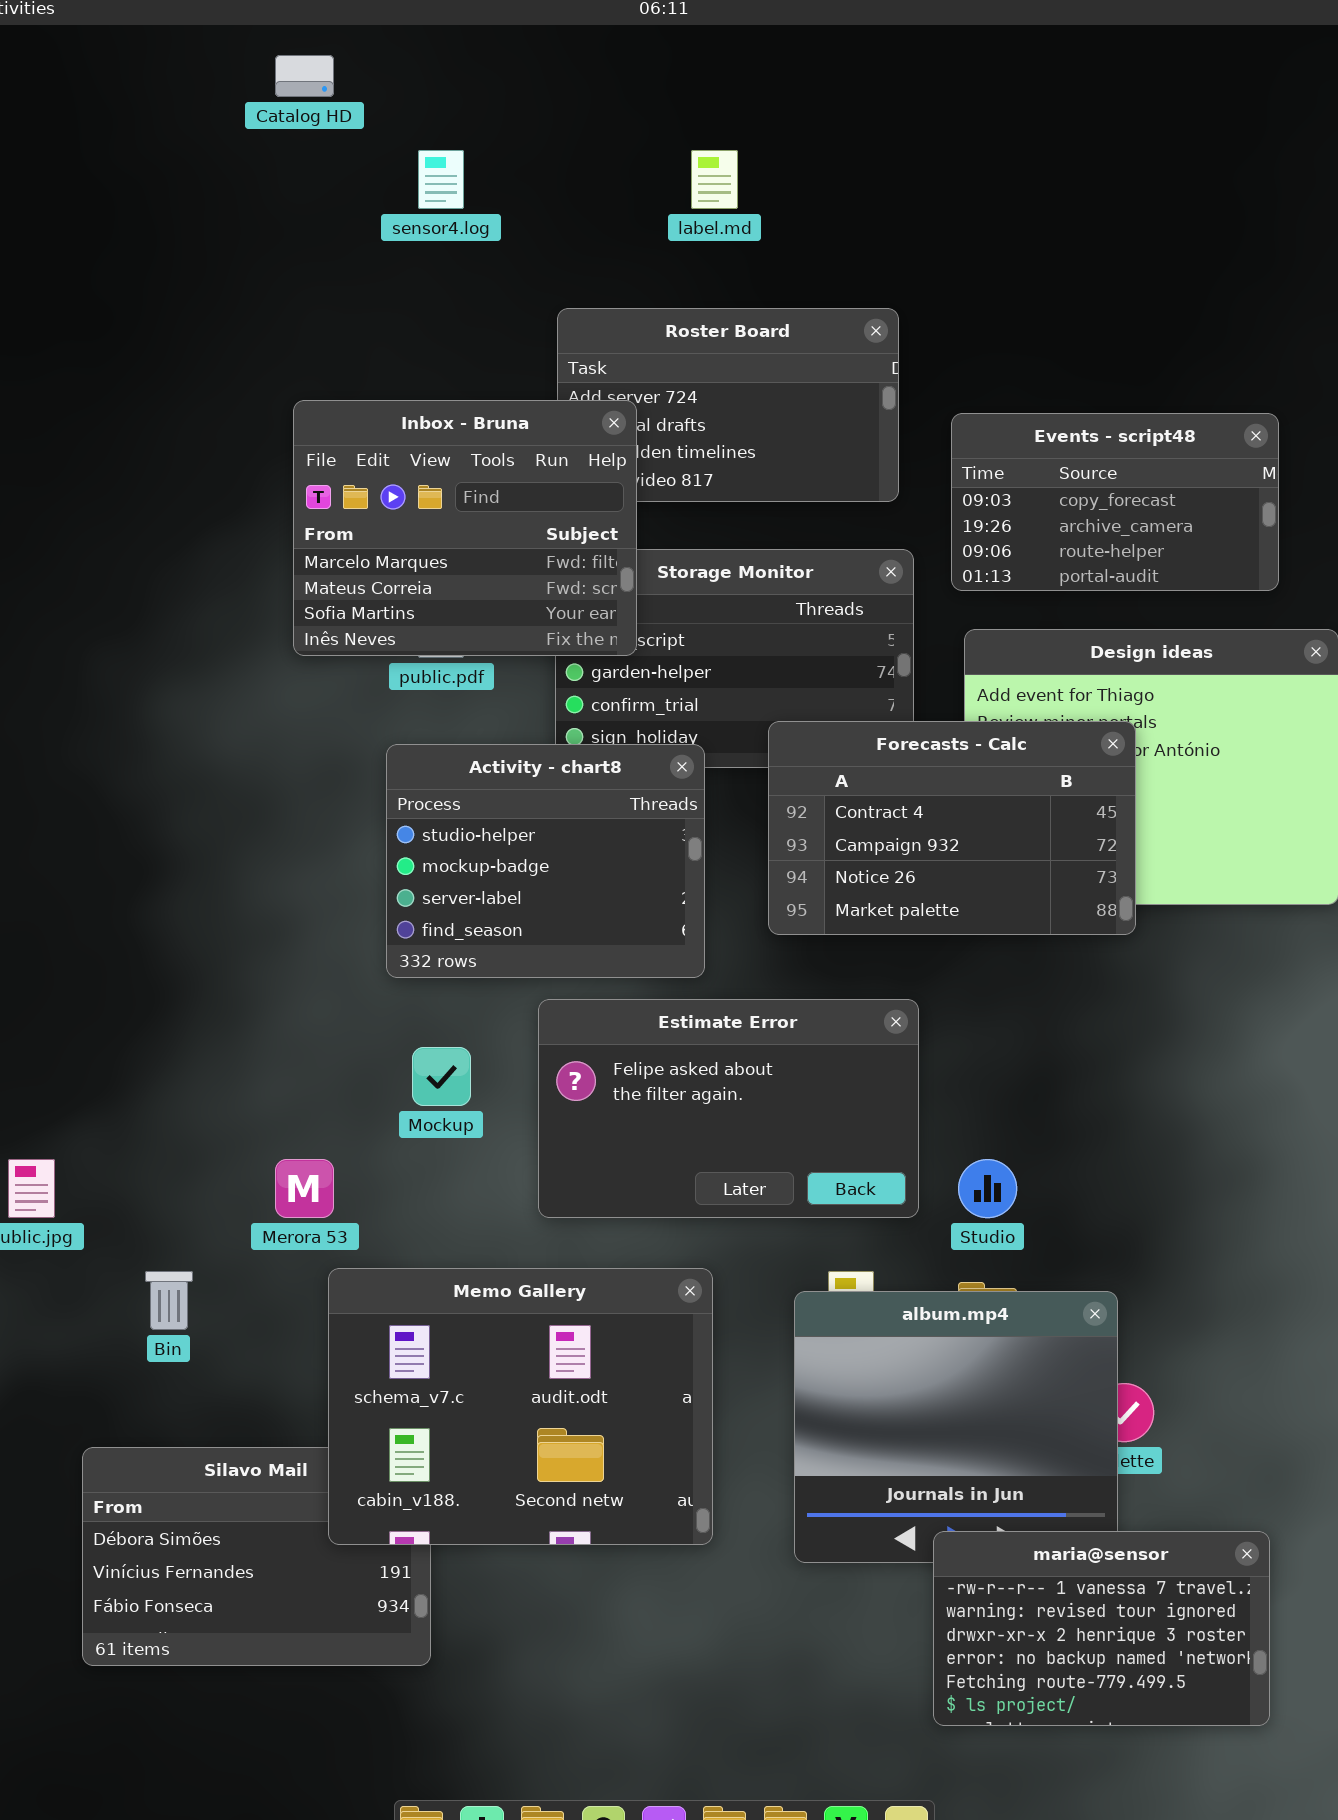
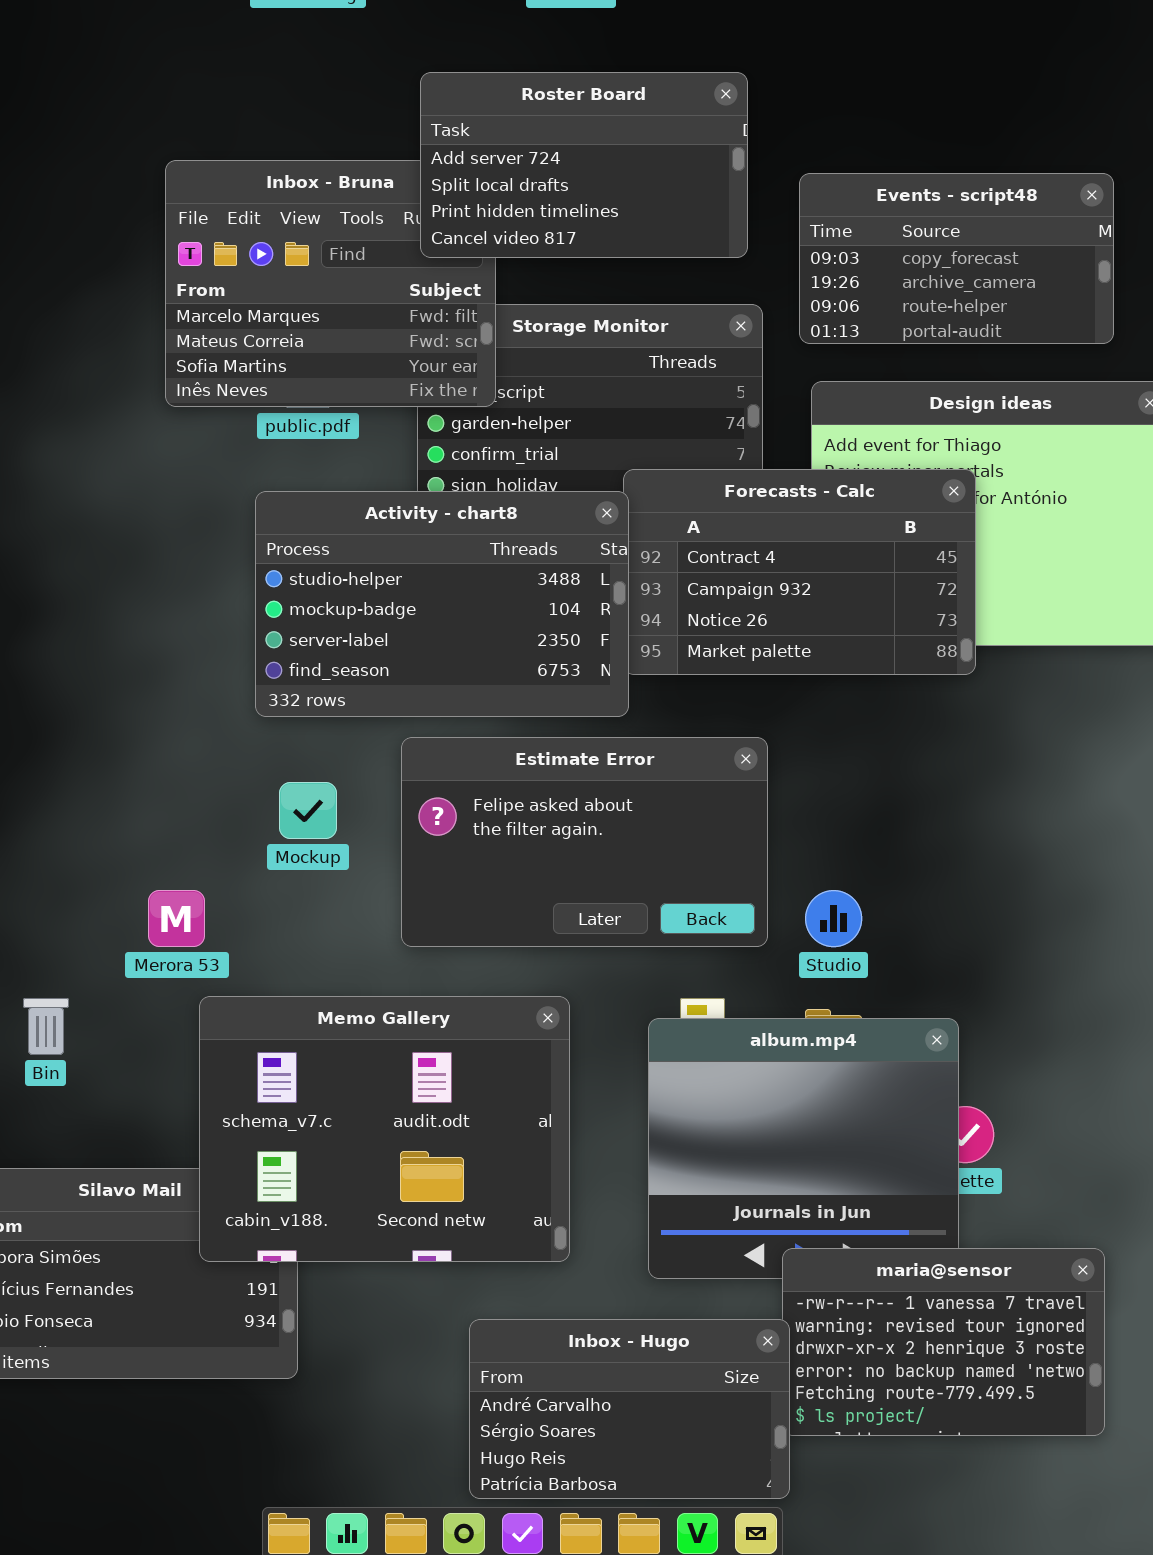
Roster Board: [557,308,899,502] -> [420,72,748,258], raised
Activity - chart8: [386,744,705,978] -> [255,491,629,717], resized
Inbox - Hugo: none -> [469,1319,790,1499], opened

